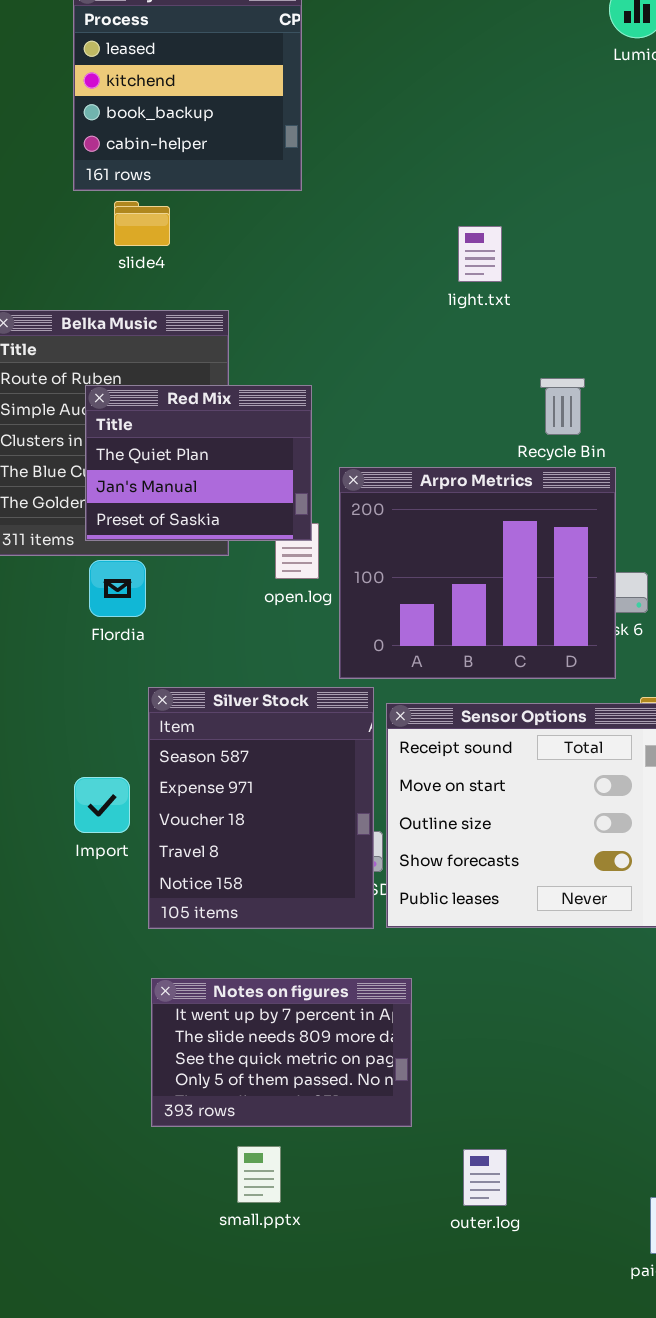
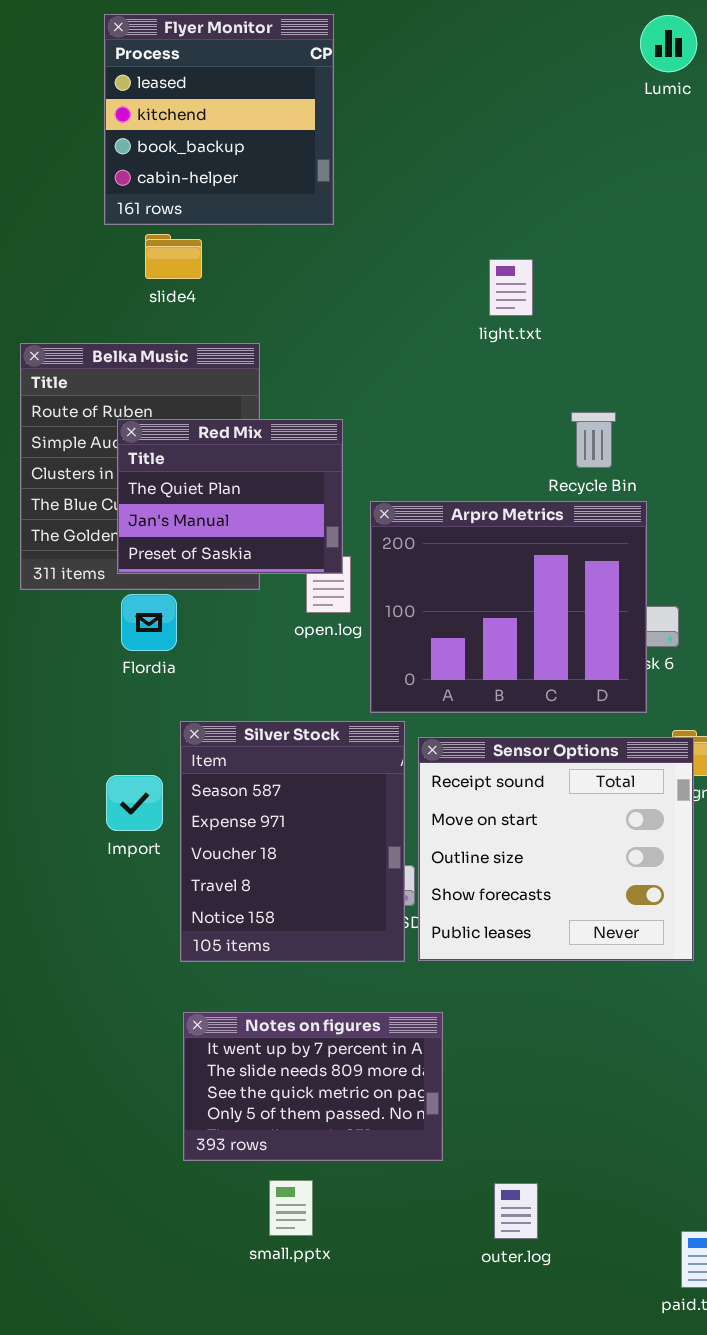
Import: [74,777,130,833] -> [106,775,163,831], moved

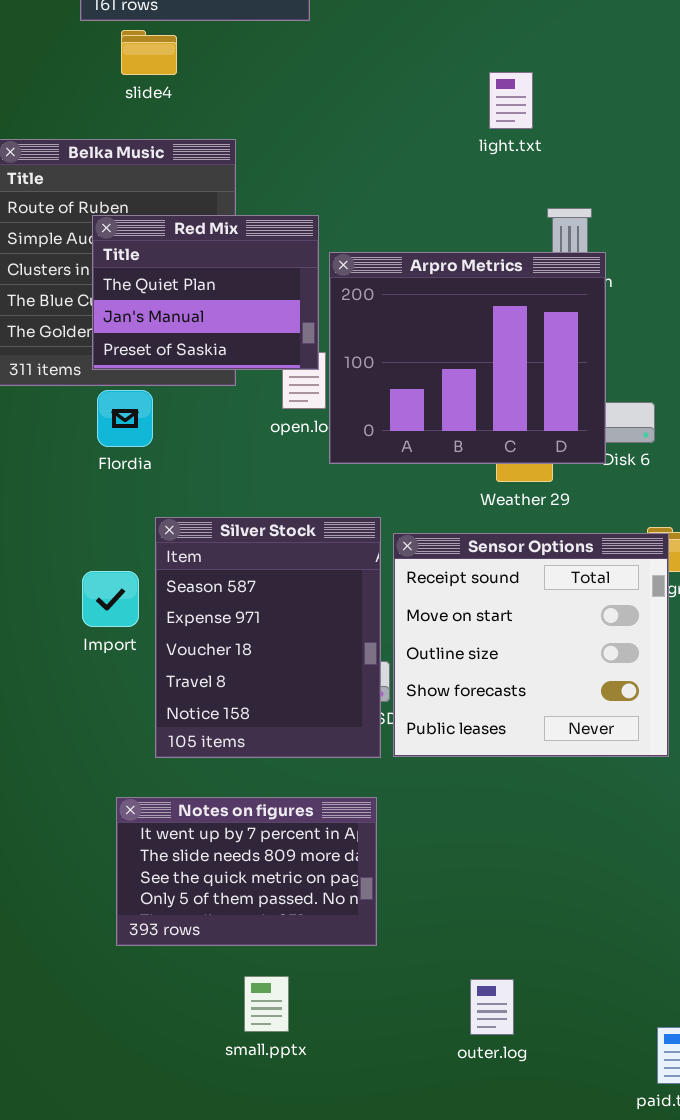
light.txt: [489,259,533,316] -> [489,72,533,129], moved
Arpro Metrics: [370,501,647,713] -> [329,252,606,464], moved
Notes on figures: [183,1012,443,1161] -> [116,797,377,946], moved

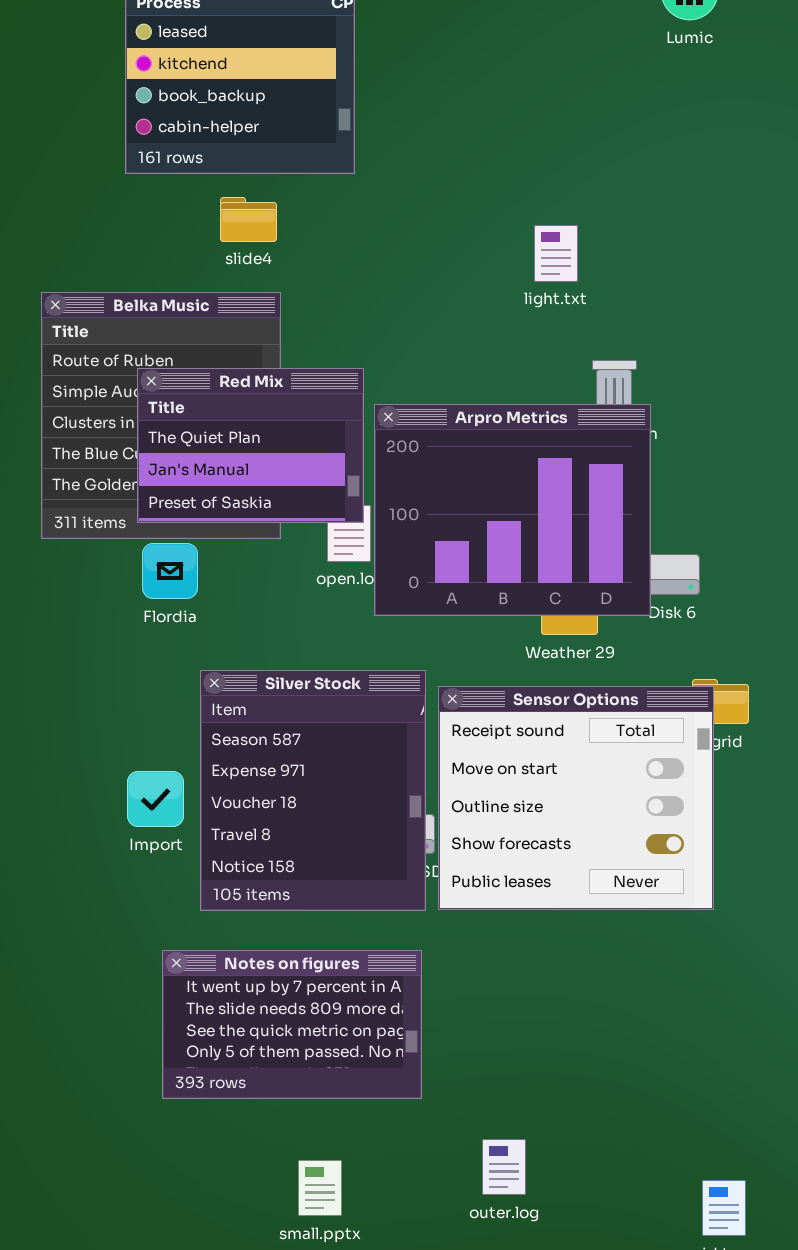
slide4: [121,30,177,75] -> [220,197,277,242], moved
Import: [82,571,139,627] -> [127,771,184,827], moved
small.pptx: [244,976,289,1032] -> [298,1160,342,1216], moved
outer.log: [470,979,514,1035] -> [482,1139,526,1195], moved

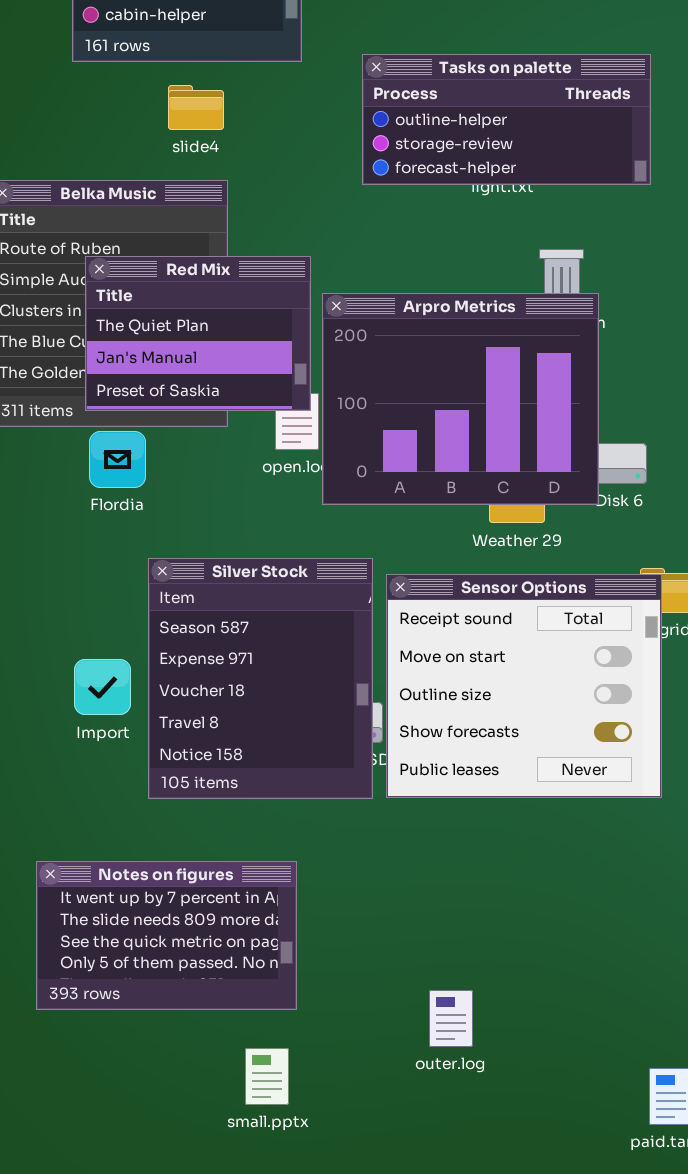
Tasks on palette: none -> [362,54,651,185], opened
Notes on figures: [162,950,422,1099] -> [36,861,297,1010], moved
outer.log: [482,1139,526,1195] -> [429,990,473,1047], moved

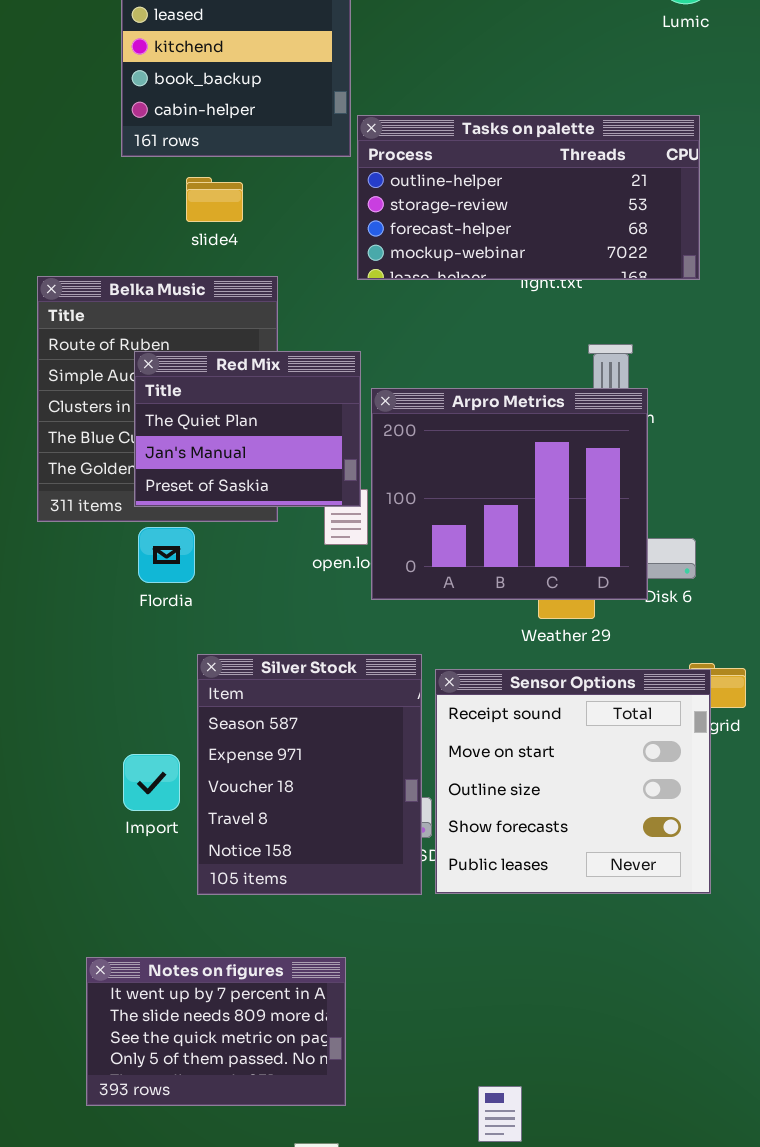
Tasks on palette: [362,54,651,185] -> [357,115,700,280], resized
slide4: [168,85,224,130] -> [186,177,243,222], moved

